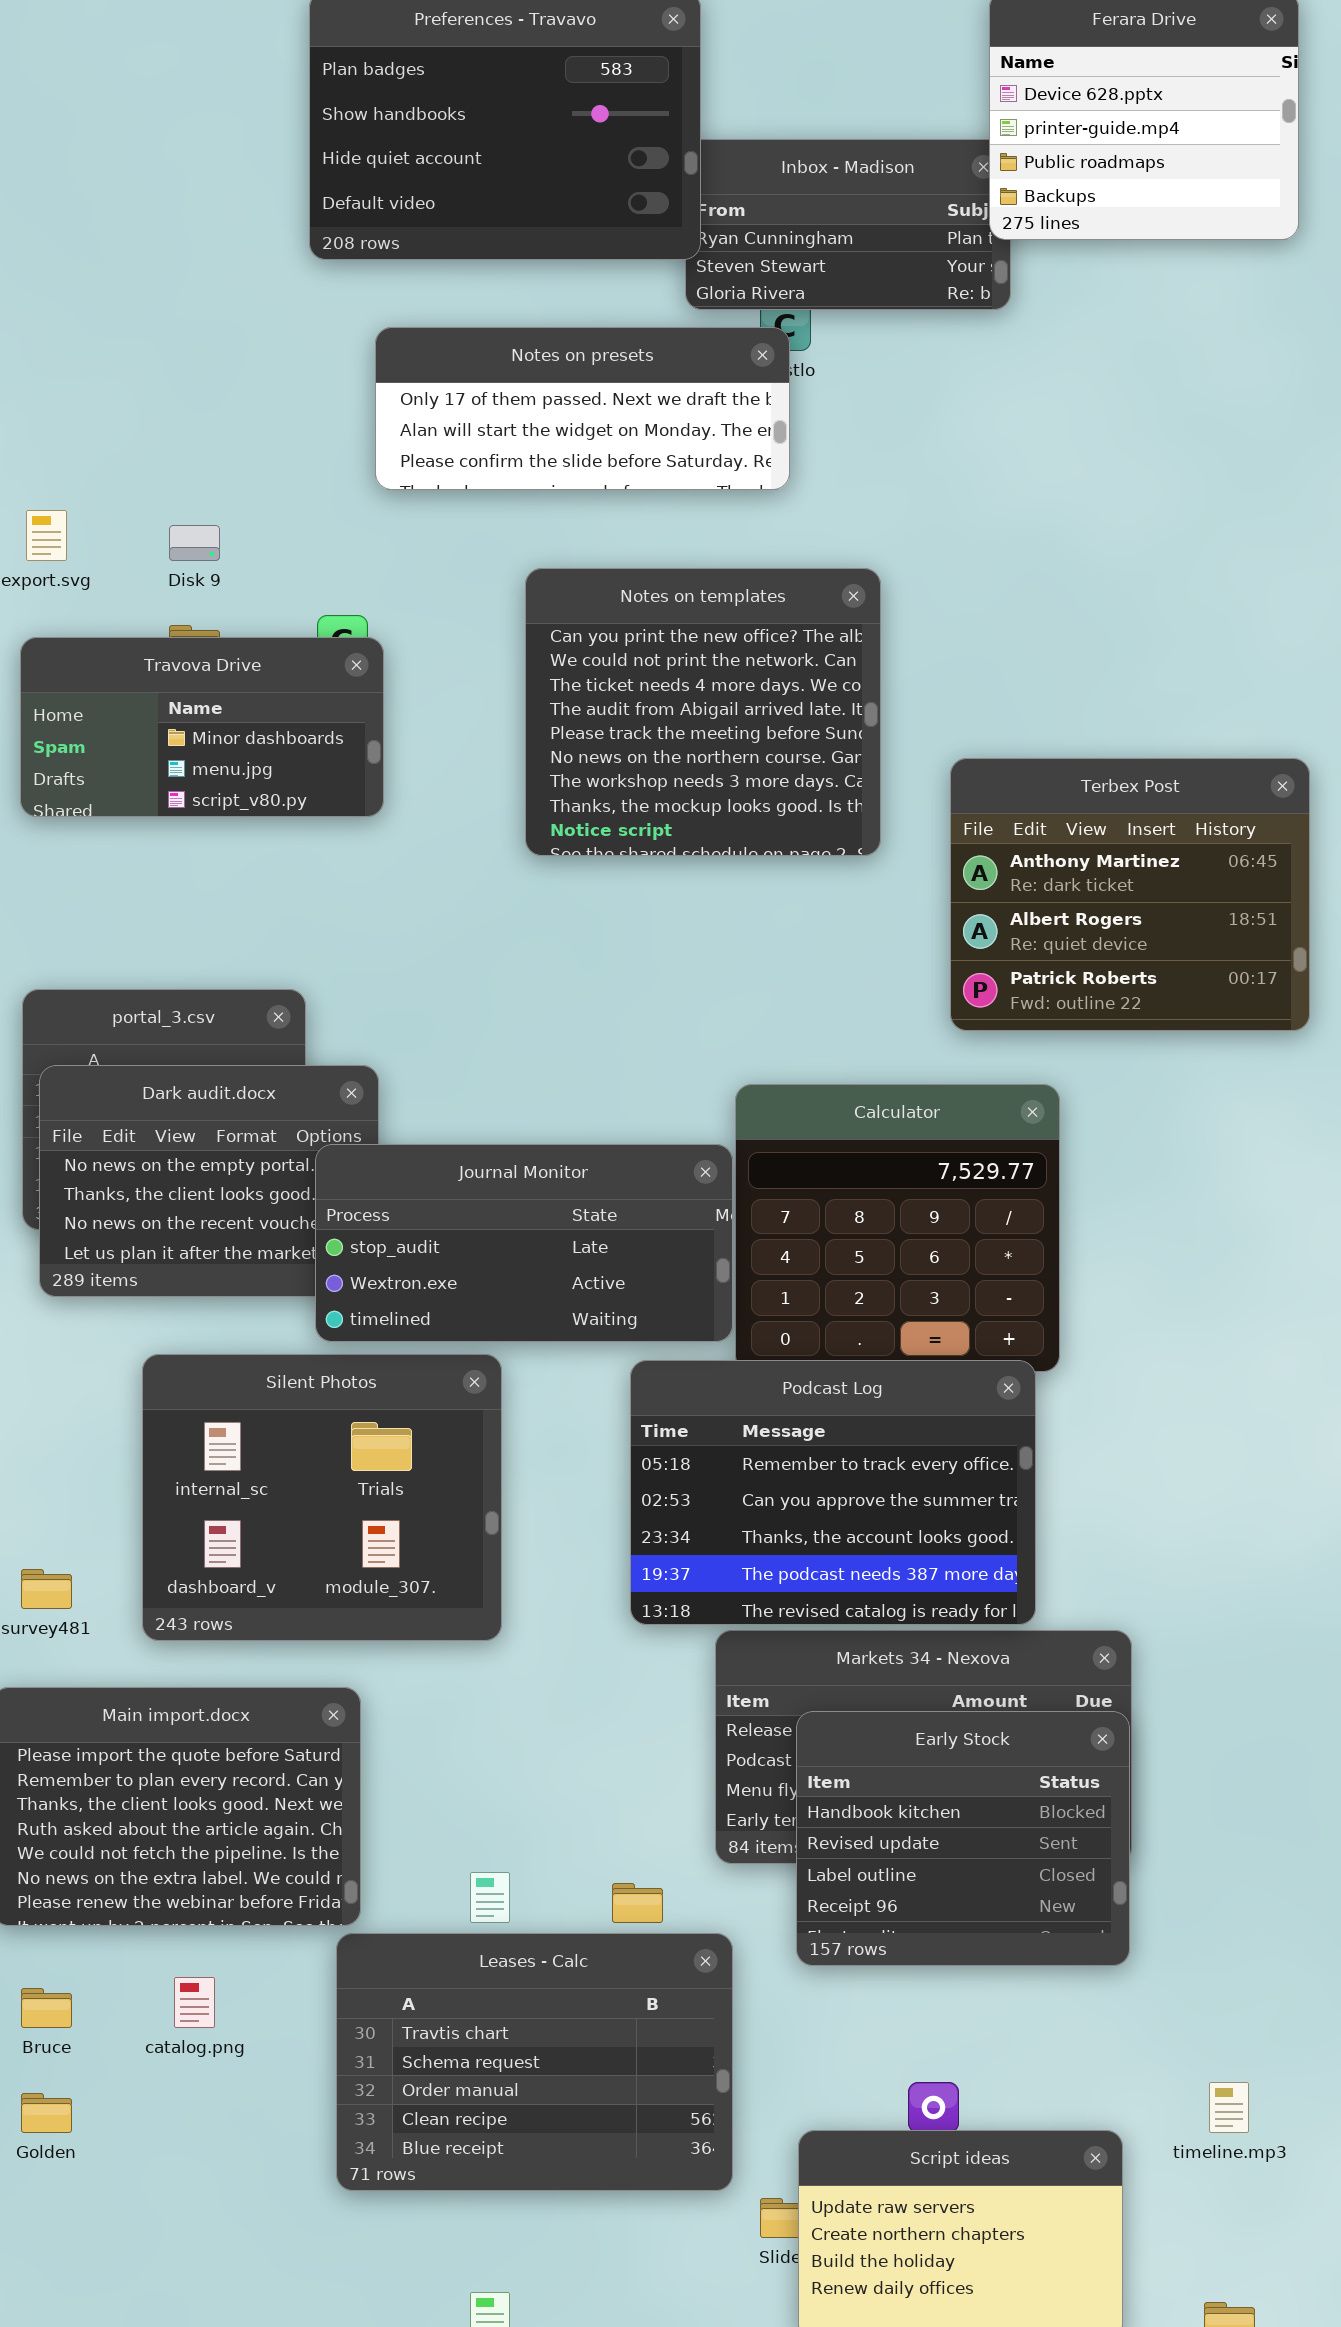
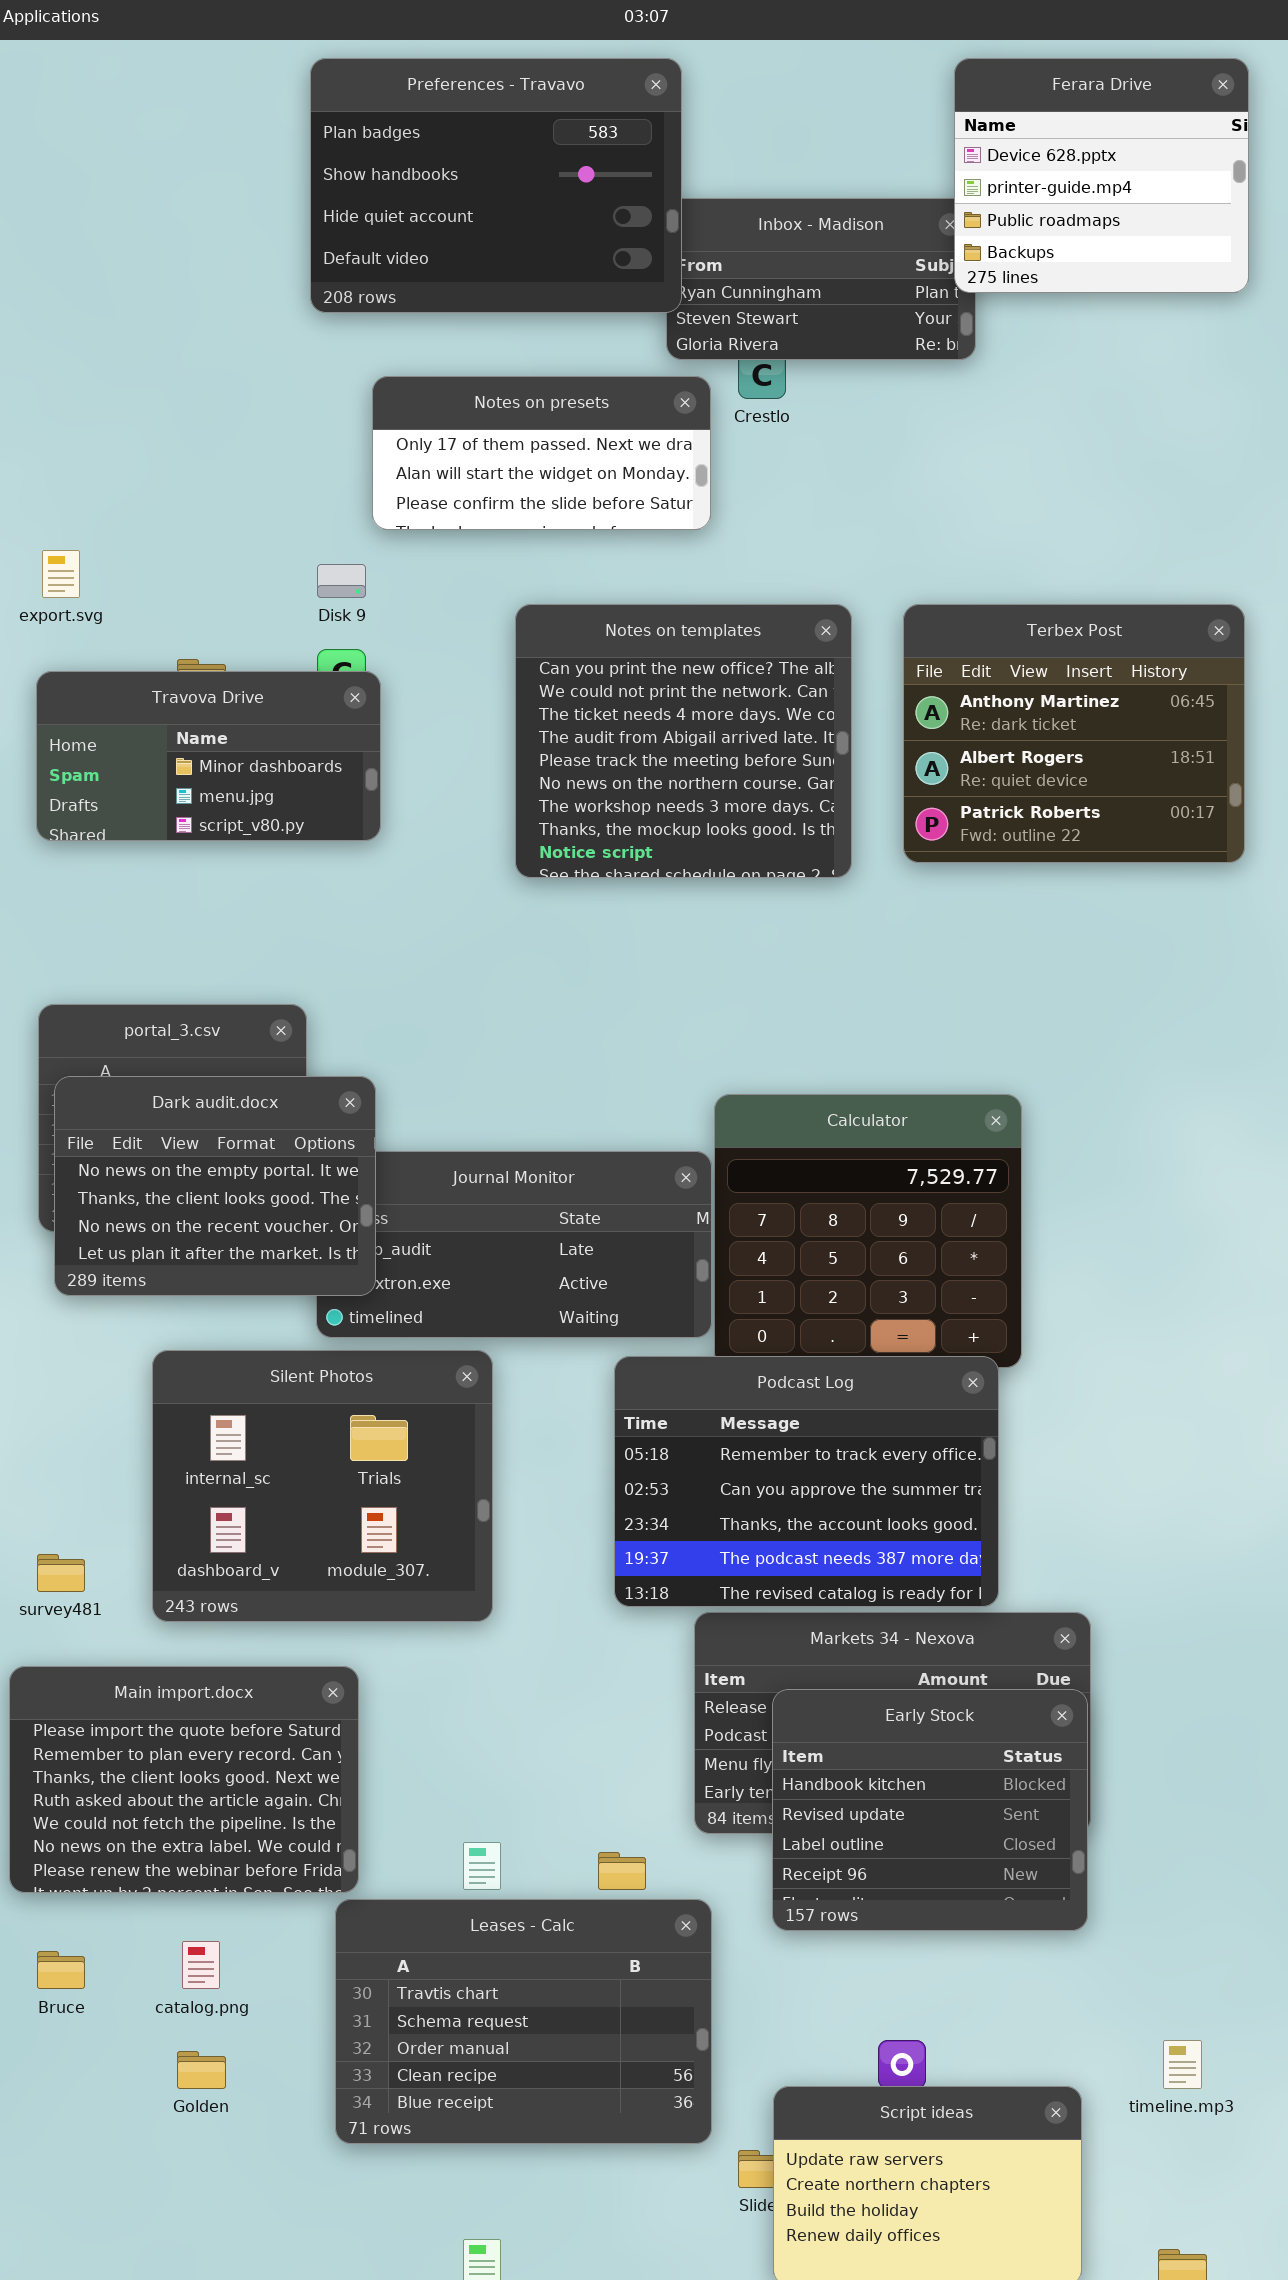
Notes on presets: [375,327,790,490] -> [372,376,711,530], resized
Disk 9: [169,525,220,561] -> [317,564,366,598], moved
Terbex Post: [950,758,1310,1031] -> [903,604,1245,863], moved
Dark audit.docx: [39,1065,379,1297] -> [54,1076,376,1296], raised
Golden: [21,2093,72,2133] -> [177,2051,226,2089], moved

